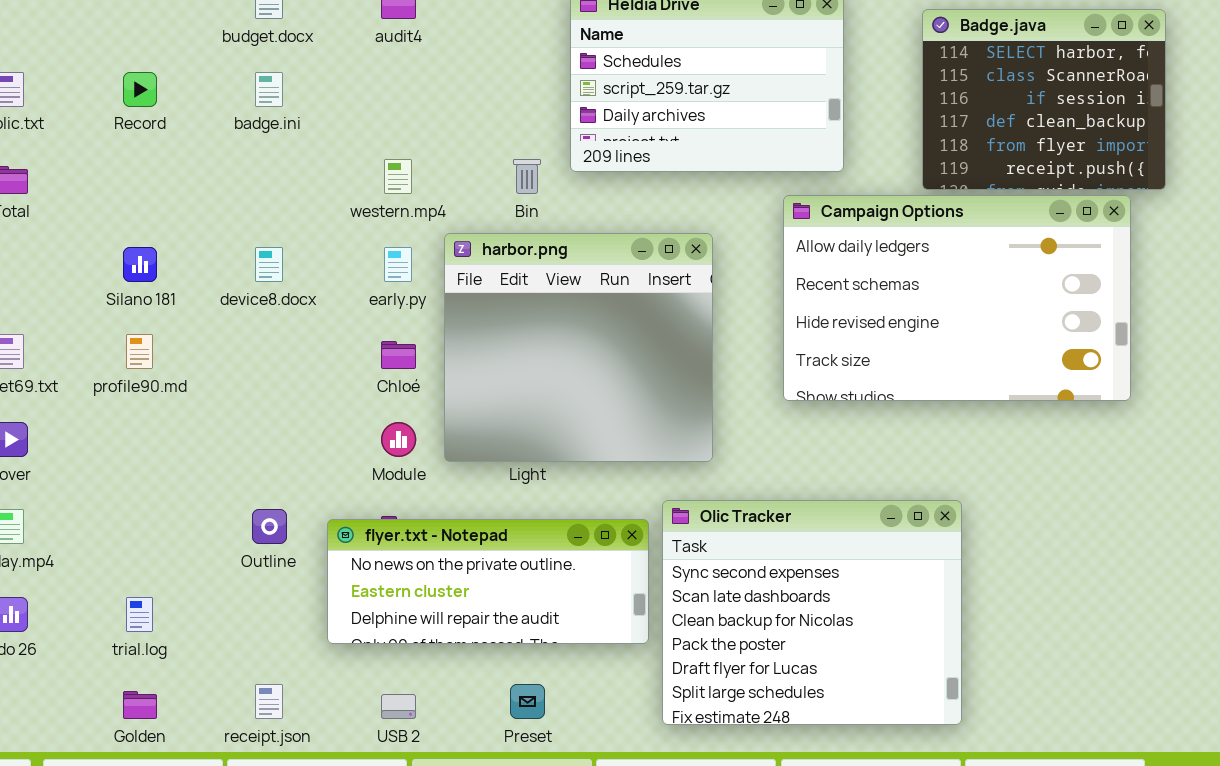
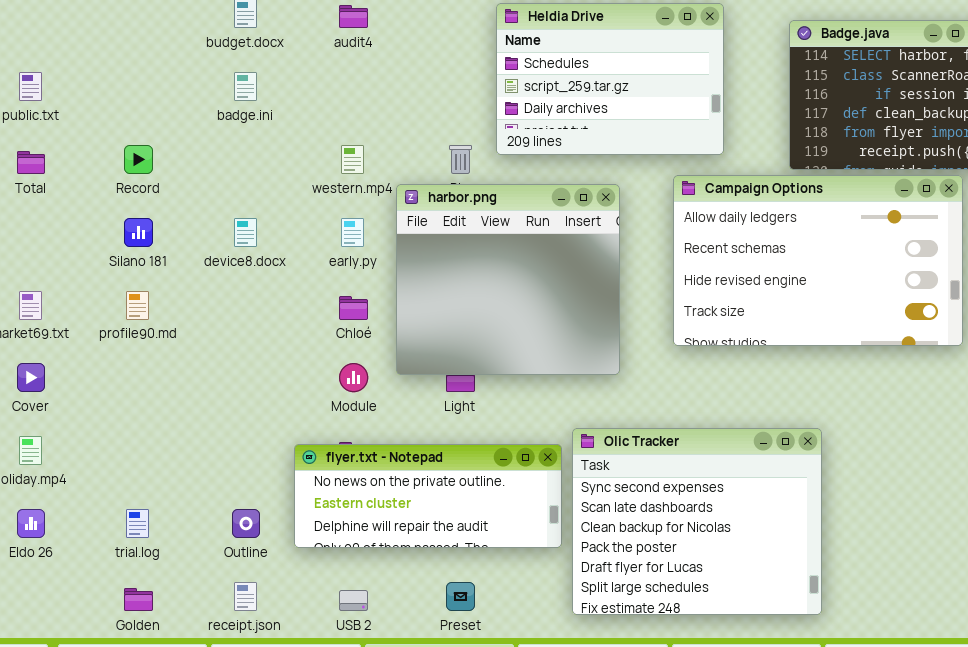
Record: [123,72,157,107] -> [124,145,153,174], moved
harbor.png: [444,233,713,462] -> [396,184,620,375], moved
Outline: [252,509,287,544] -> [232,509,260,538], moved

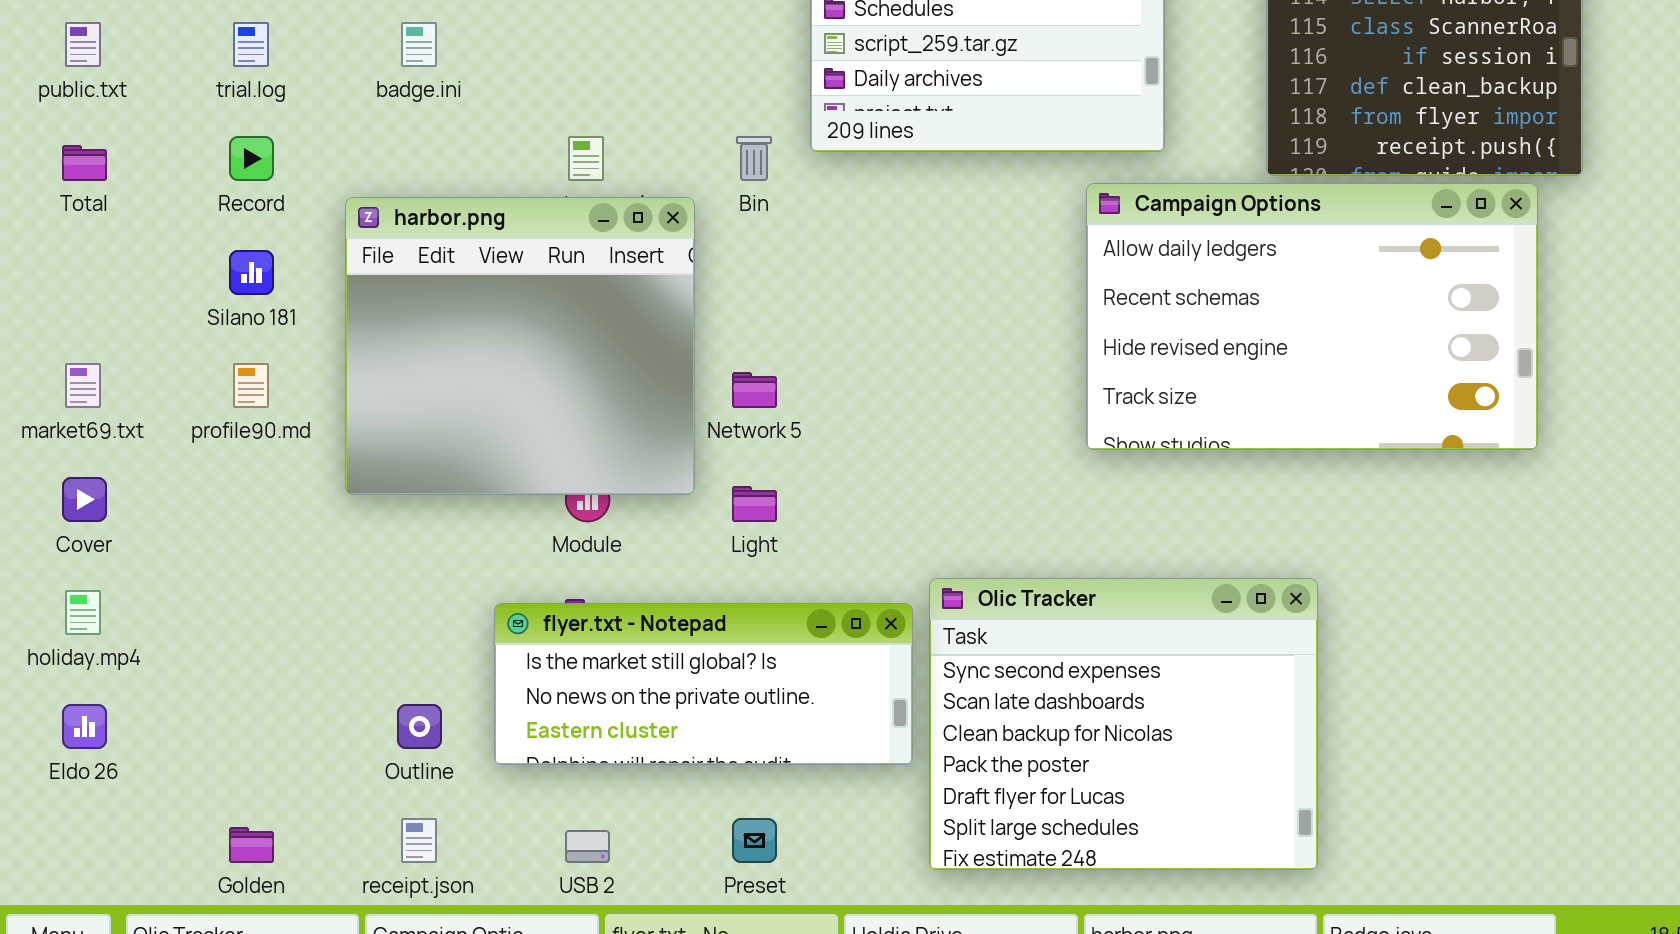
harbor.png: [396,184,620,375] -> [345,197,695,495], moved
flyer.txt - Notepad: [294,444,562,548] -> [494,603,913,765], scrolled up 1 row
trial.log: [126,509,149,538] -> [233,22,269,67], moved

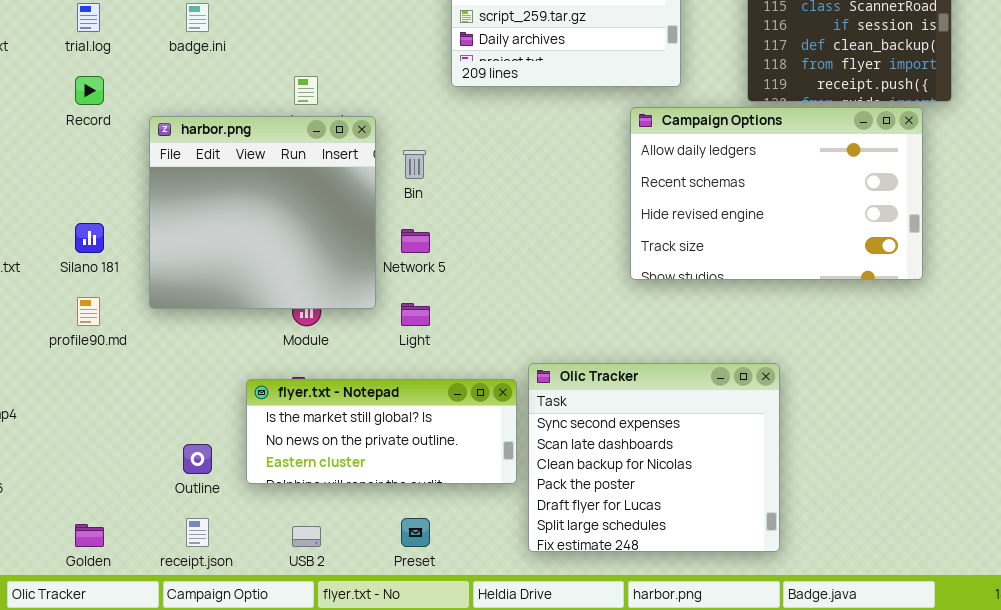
Bin: [736,136,772,181] -> [403,150,426,179], moved
Silano 181: [229,250,274,295] -> [75,223,104,253], moved
profile90.md: [233,363,269,408] -> [77,297,100,326], moved

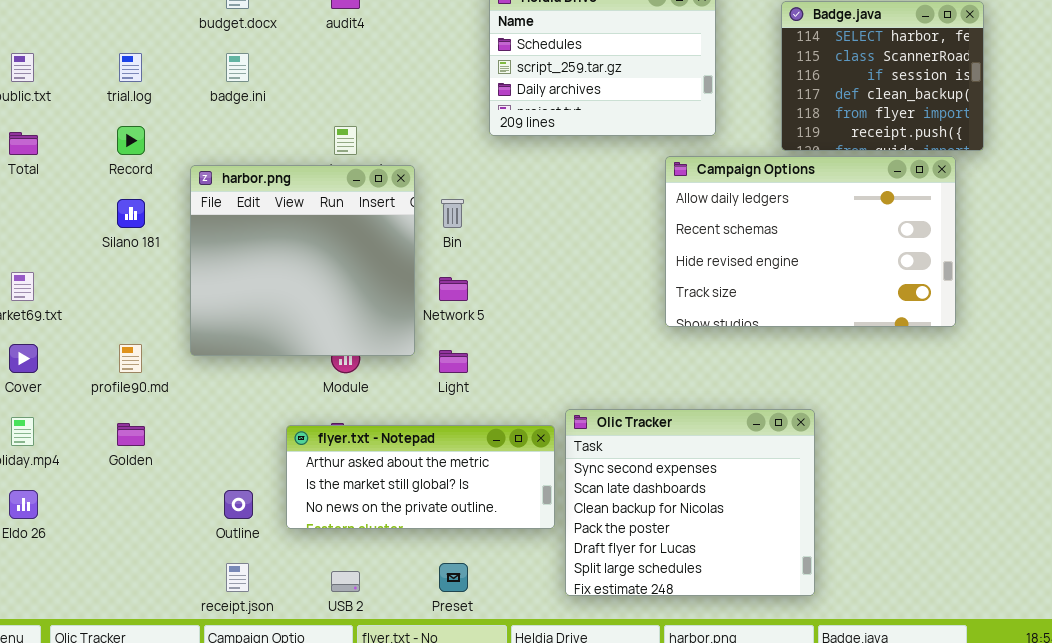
Silano 181: [75,223,104,253] -> [117,199,145,228], moved
flyer.txt - Notepad: [246,379,517,484] -> [286,425,555,529], scrolled up 1 row
Golden: [75,524,104,547] -> [117,423,145,446], moved

